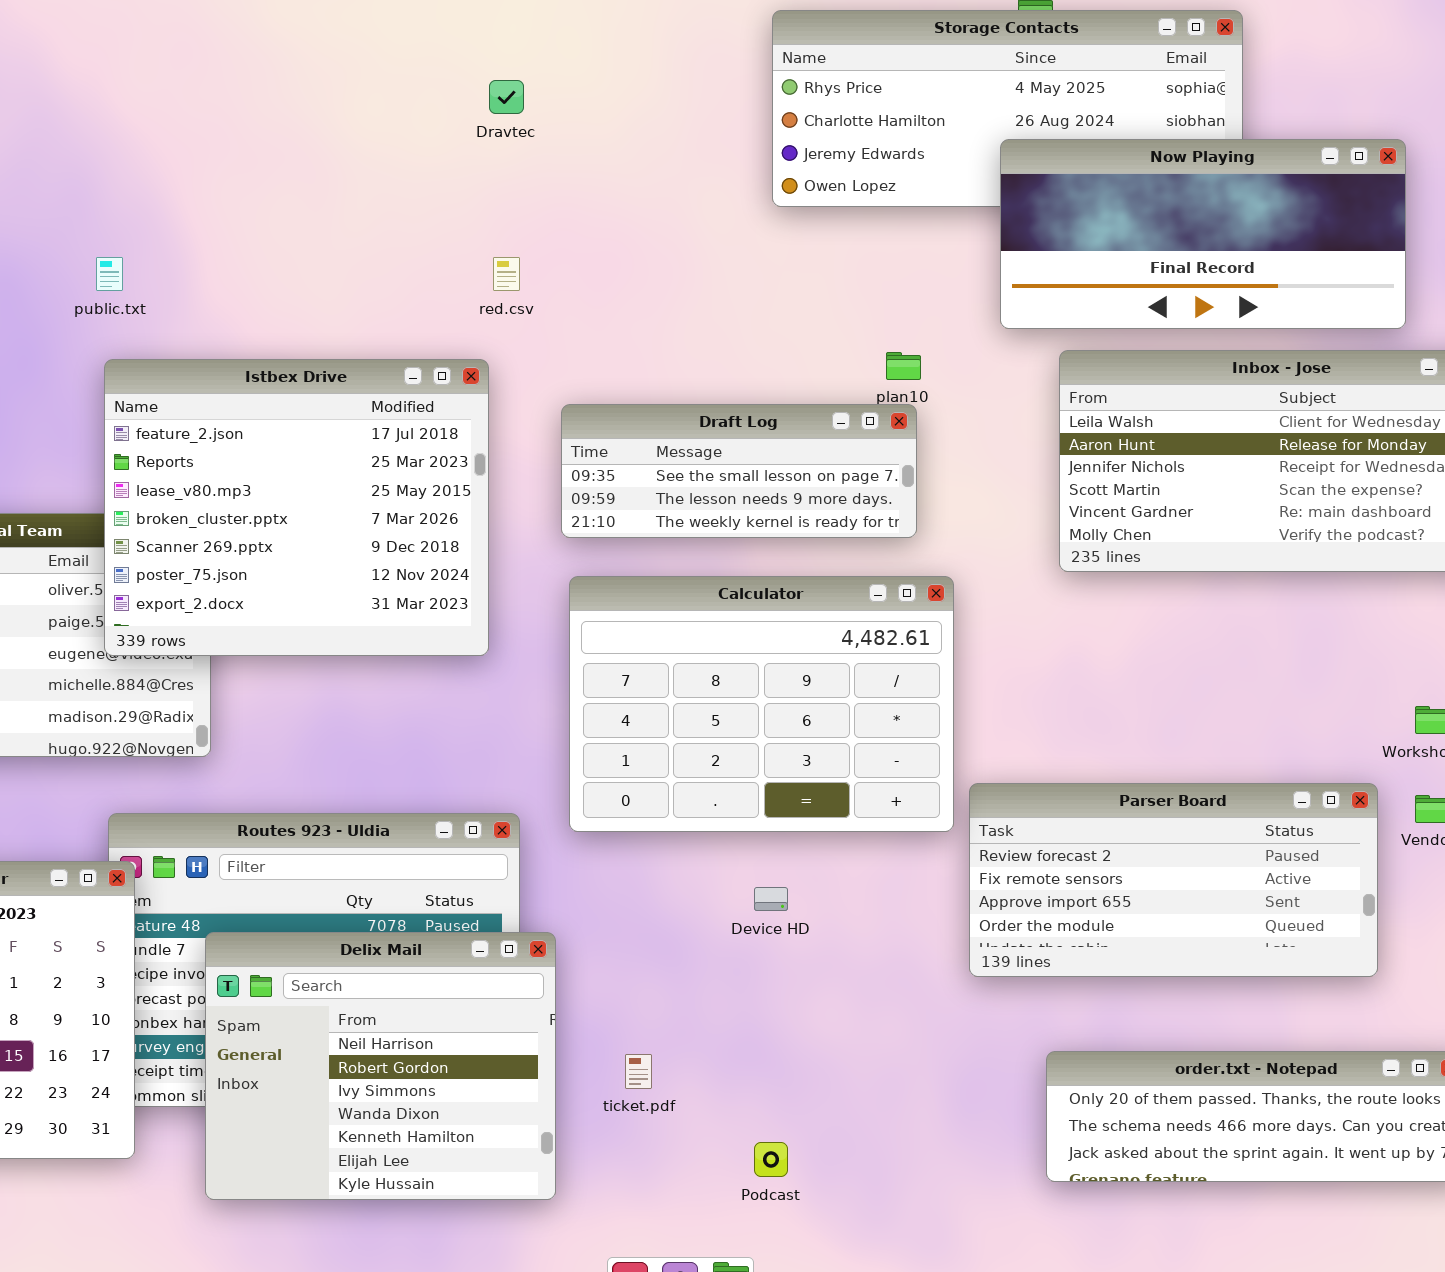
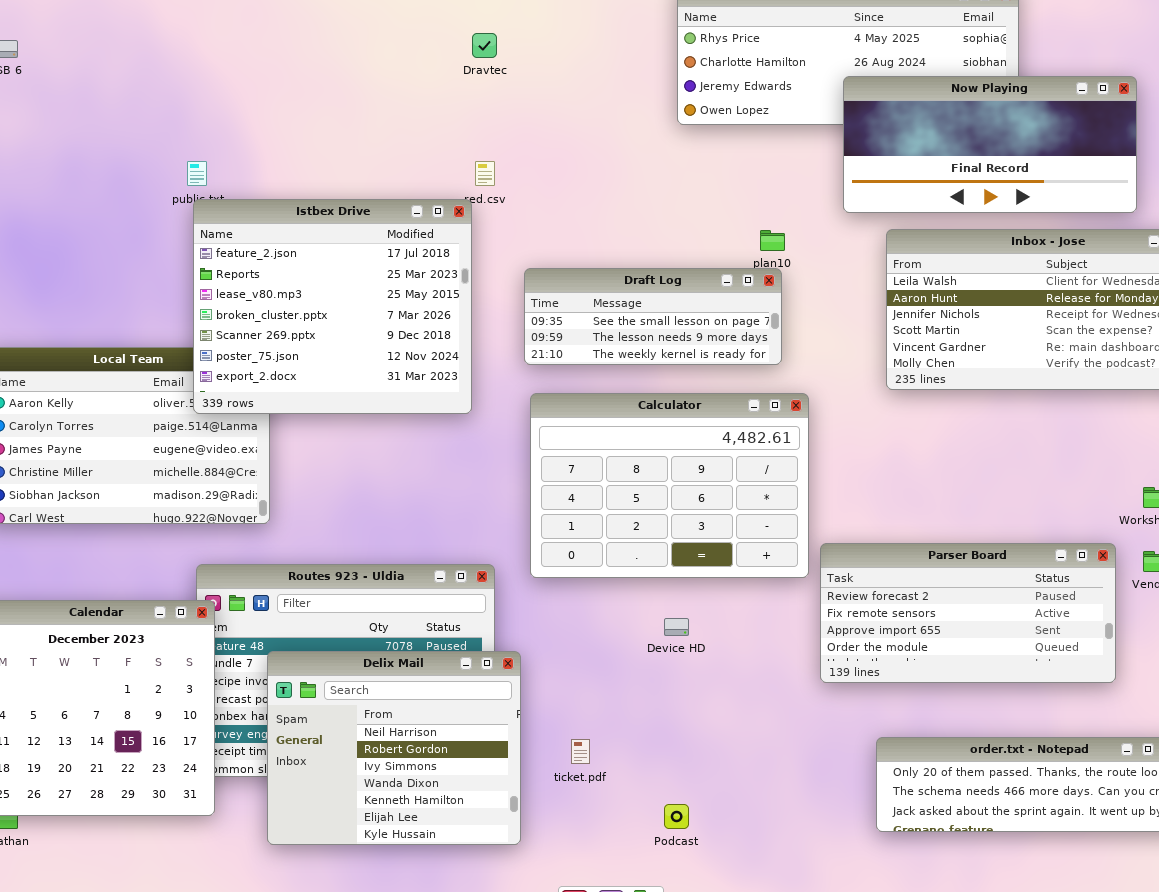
Istbex Drive: [104,359,489,656] -> [193,199,472,414], moved

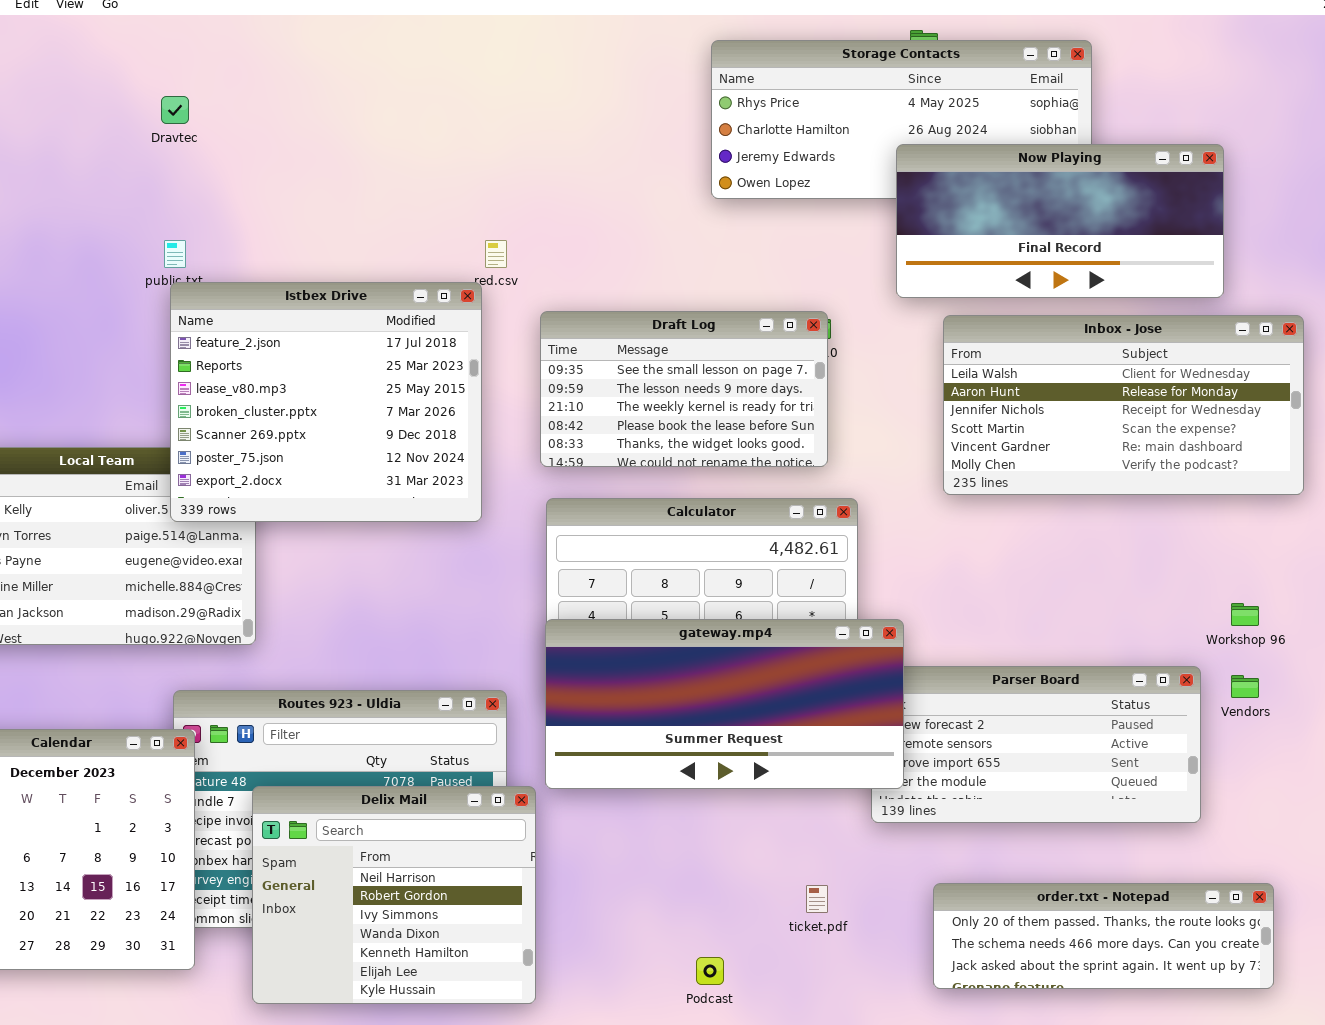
Dravtec: [472,33,497,58] -> [161,96,189,124], moved
Draft Log: [524,268,782,365] -> [540,311,828,467], resized
gateway.mp4: none -> [545,619,904,789], opened
ticket.pdf: [571,739,590,764] -> [806,885,828,913], moved

